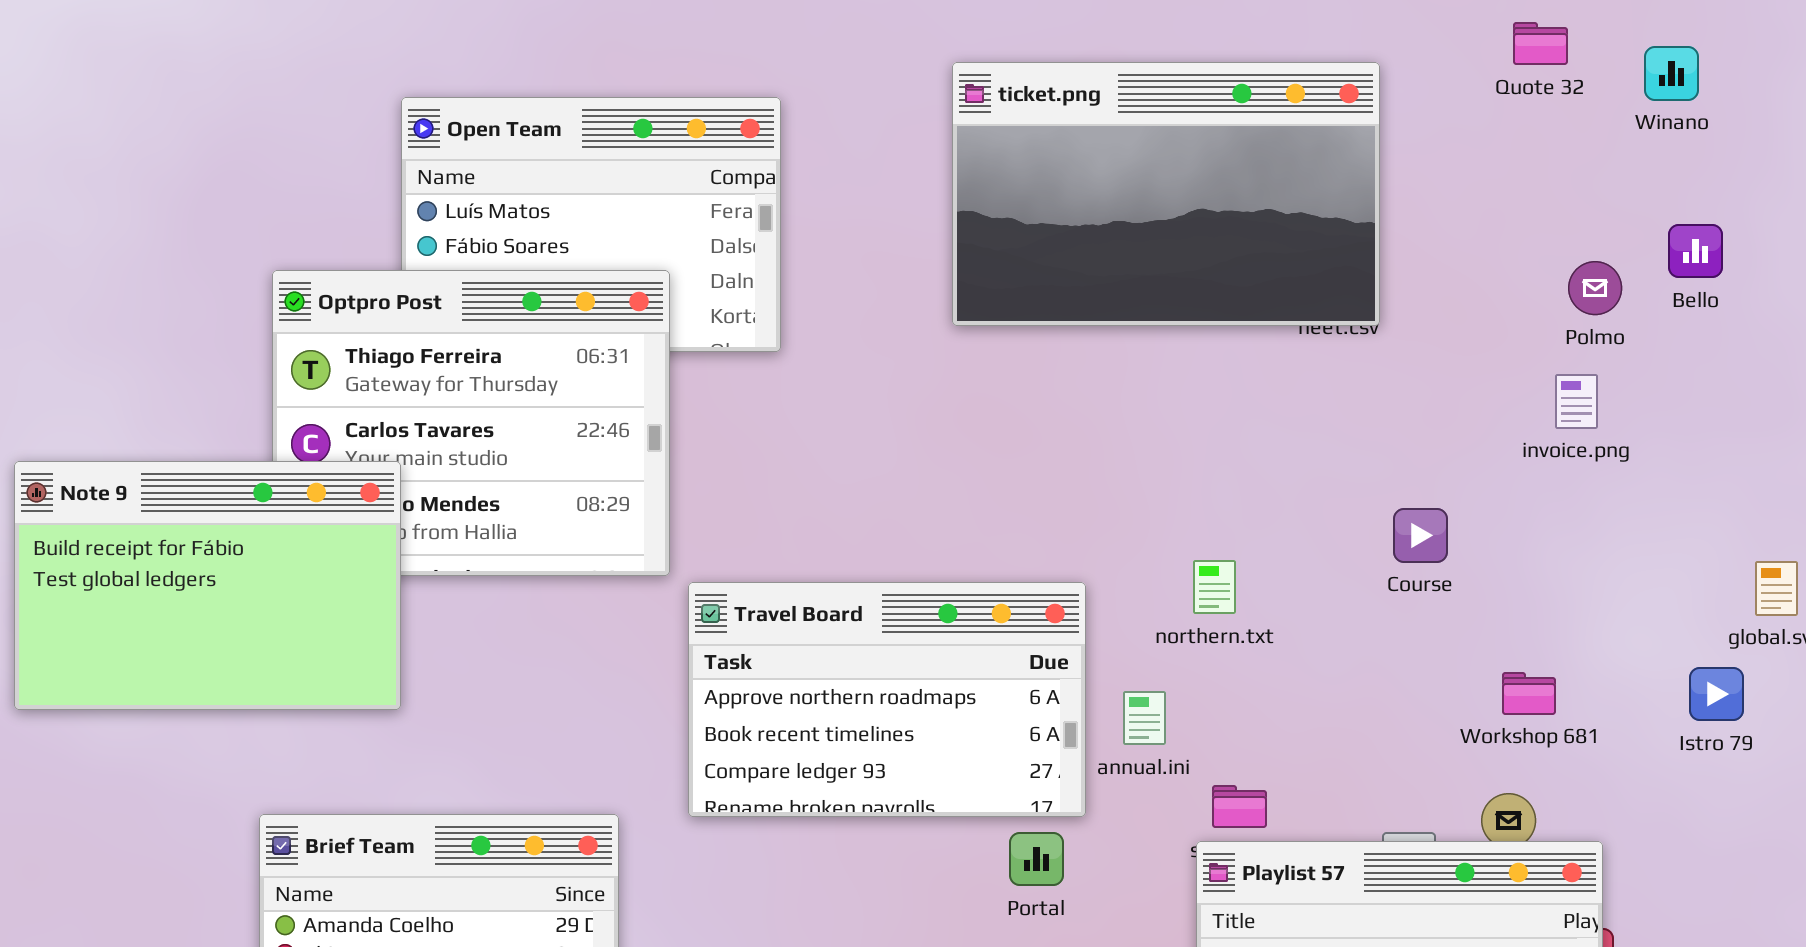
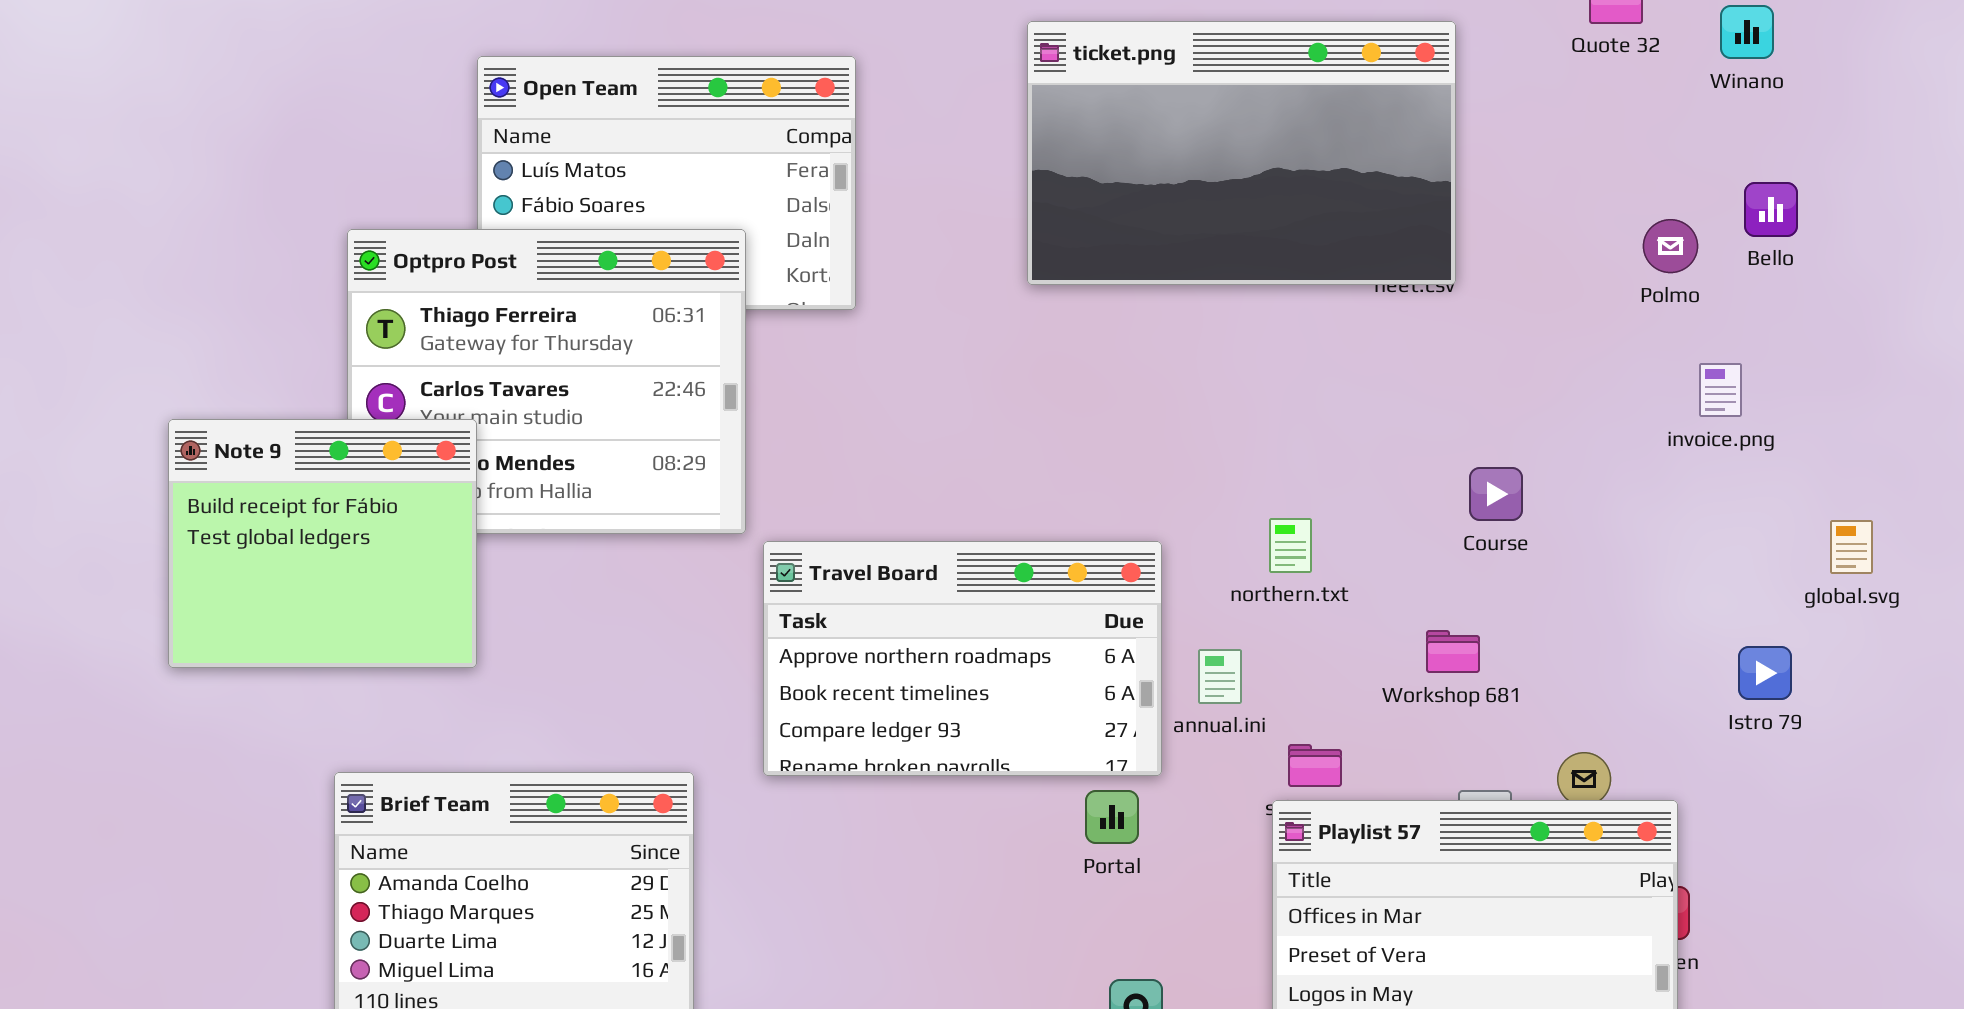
invoice.png: [1555,374,1598,429] -> [1699,363,1742,417], moved
Note 9: [14,461,401,710] -> [168,419,477,668], resized
Istro 79: [1689,667,1744,721] -> [1738,646,1792,700], moved
Workshop 681: [1502,672,1556,715] -> [1426,630,1480,673], moved

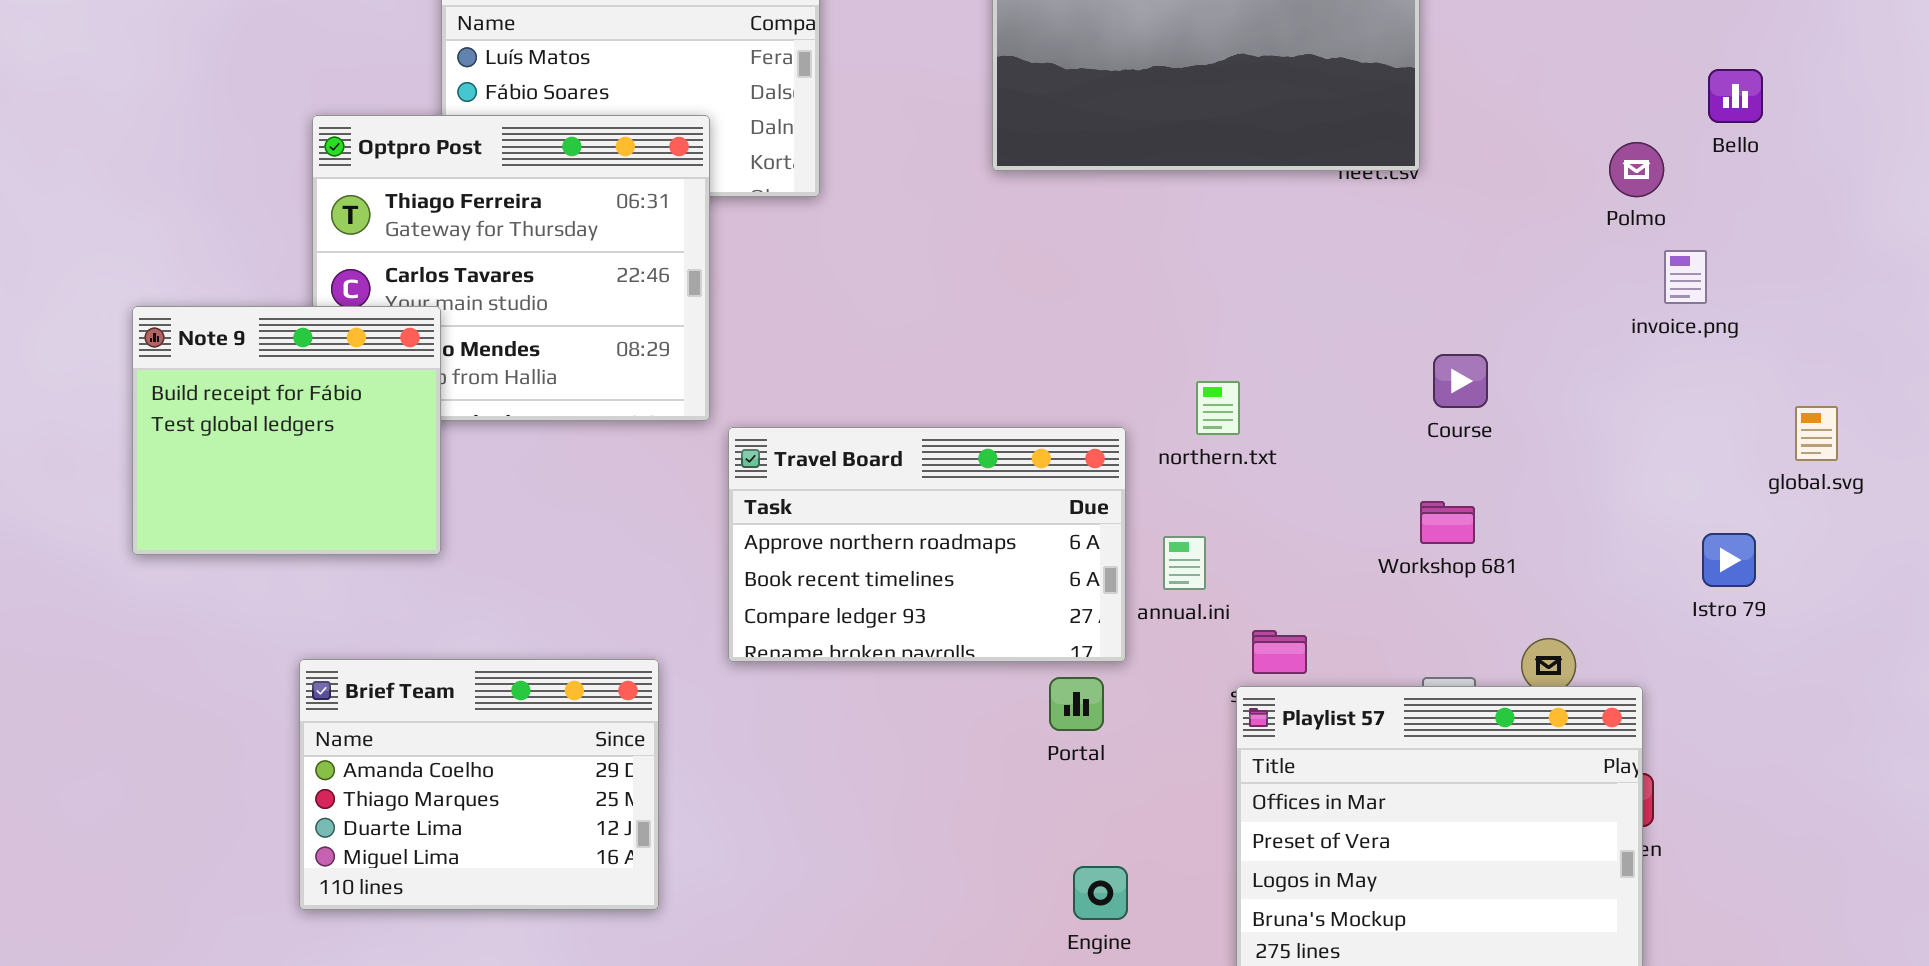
Polmo: [1643,219,1698,273] -> [1609,142,1664,197], moved
northern.txt: [1269,518,1312,573] -> [1196,381,1240,435], moved
Workshop 681: [1426,630,1480,673] -> [1420,501,1475,544], moved

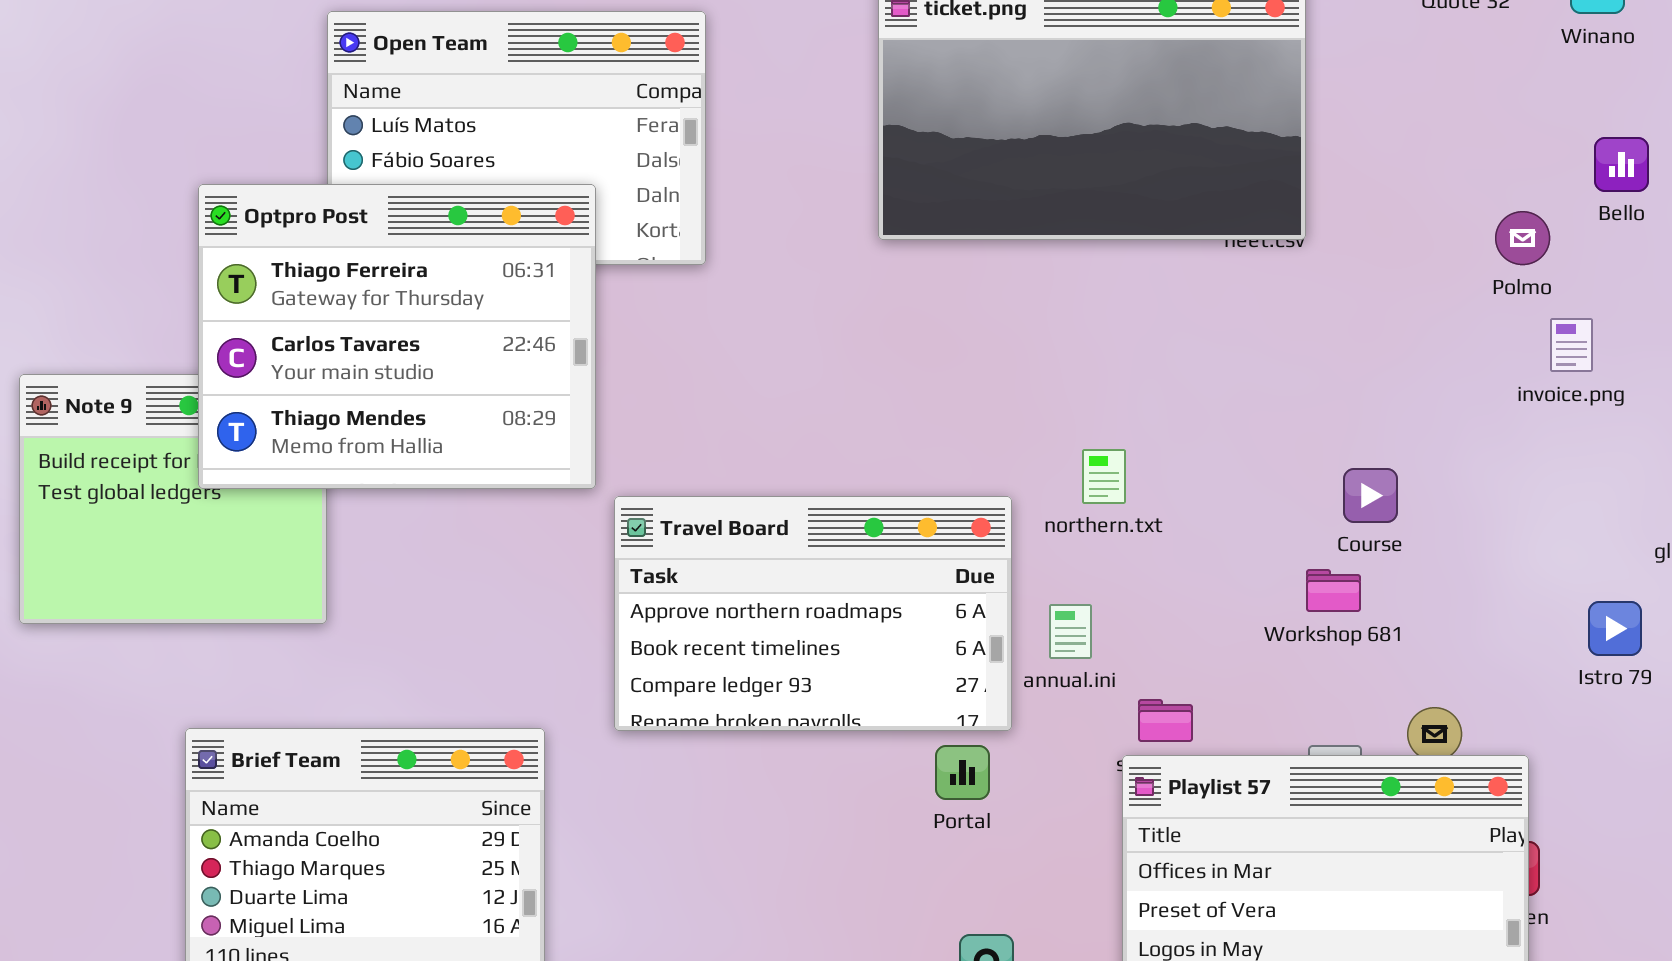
Optpro Post: [312,115,710,421] -> [198,184,596,489], raised
Course: [1433,354,1488,408] -> [1343,468,1398,523], moved

